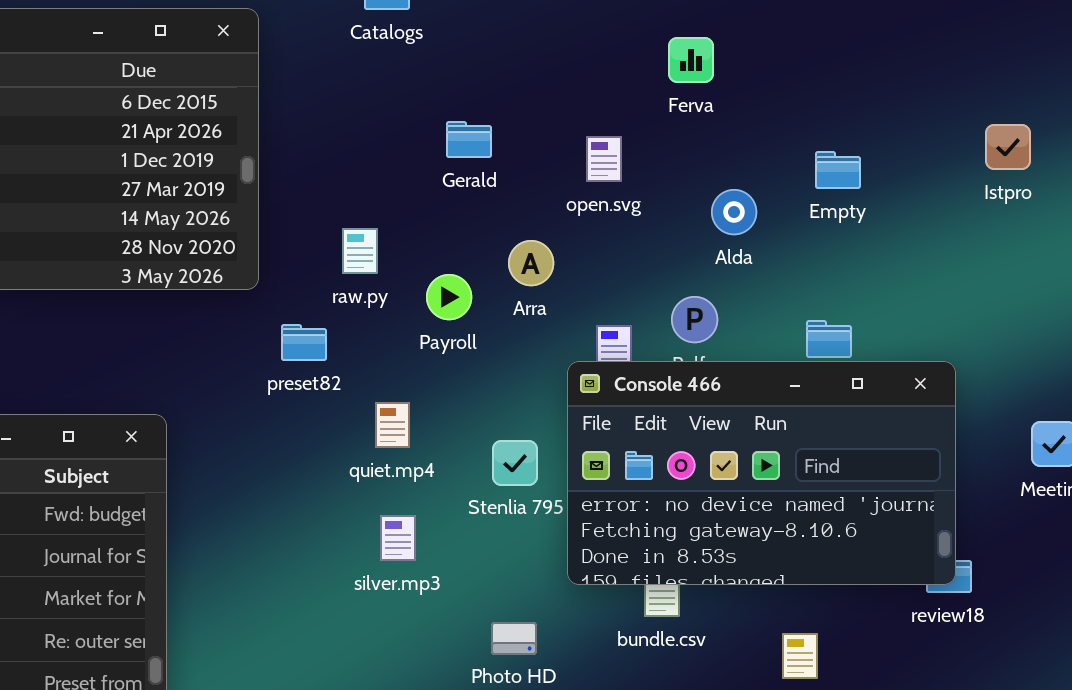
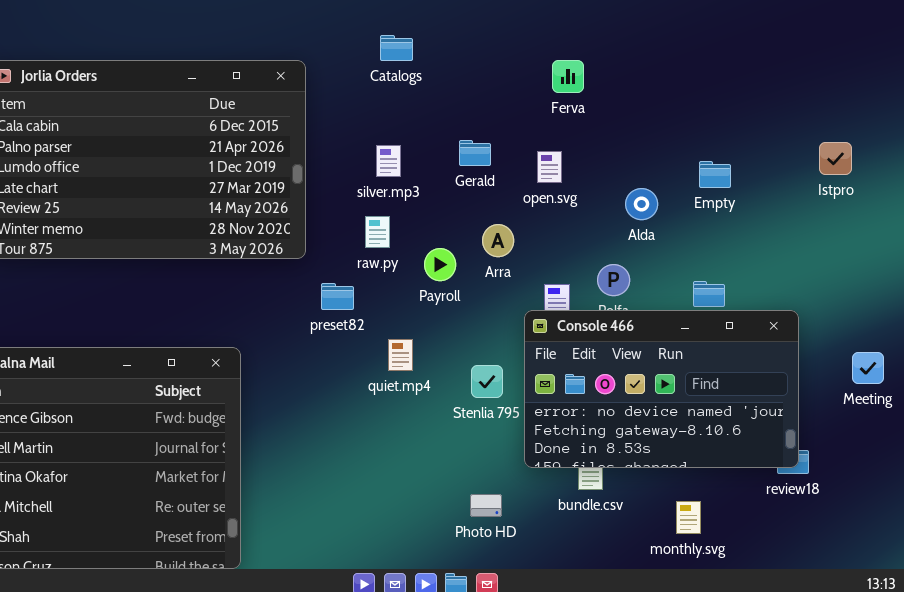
Ferva: [668,37,714,83] -> [552,60,584,93], moved
Gerald: [446,121,492,158] -> [459,140,491,166], moved
silver.mp3: [380,515,416,561] -> [376,145,401,177], moved

